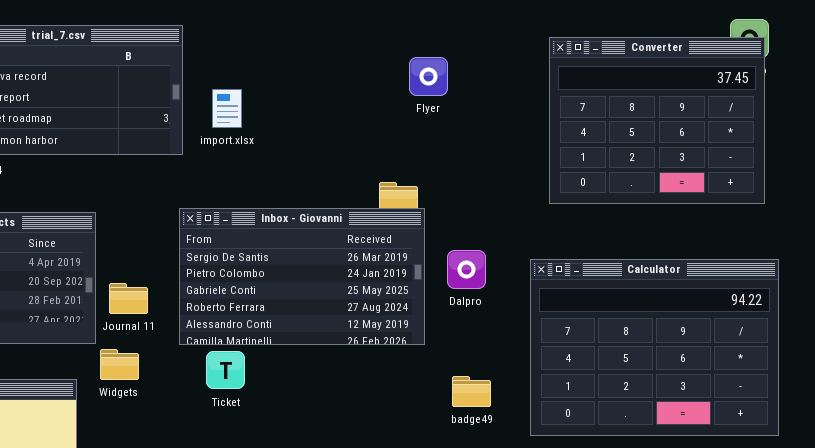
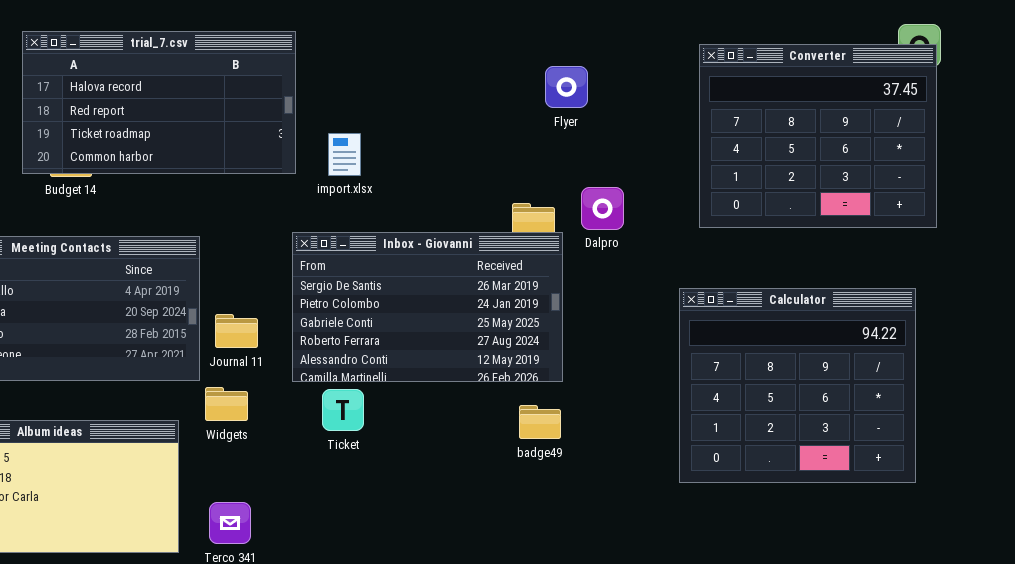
import.xlsx: [212,89,242,128] -> [328,133,361,176], moved
Dalpro: [447,250,486,289] -> [581,187,624,230], moved
Calculator: [530,259,779,436] -> [679,288,916,483], resized
badge49: [452,376,491,407] -> [519,405,561,439], moved

